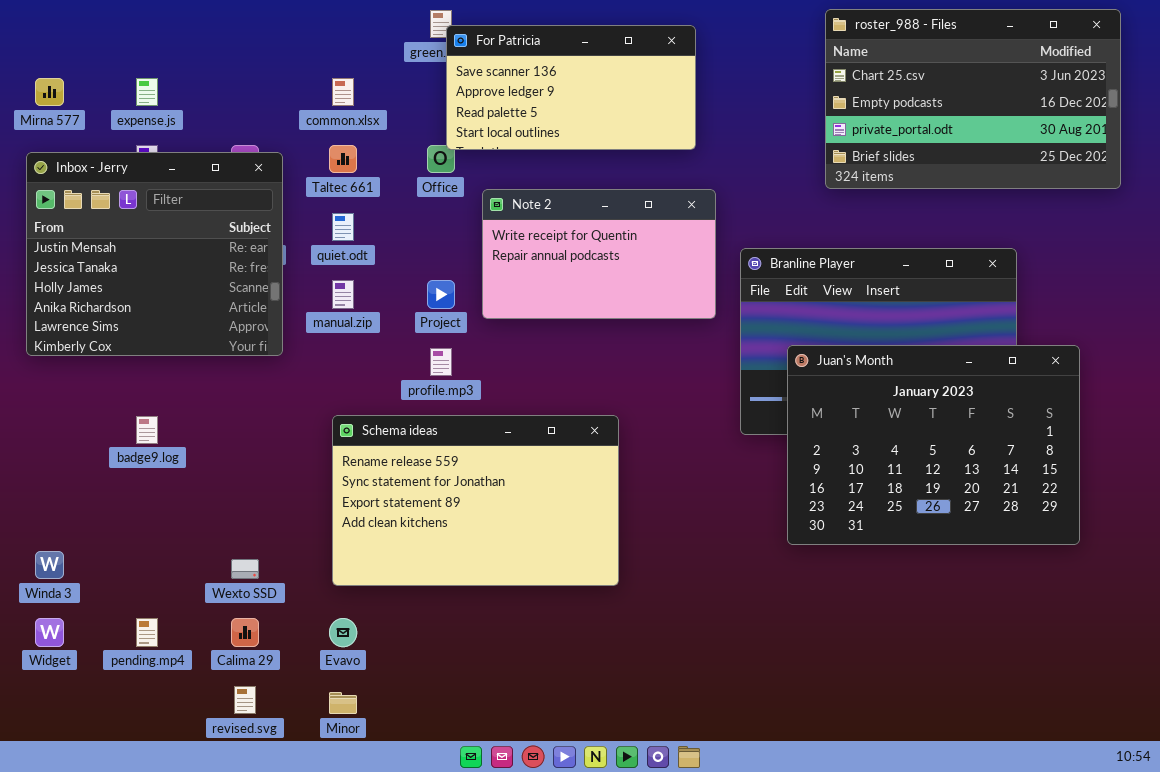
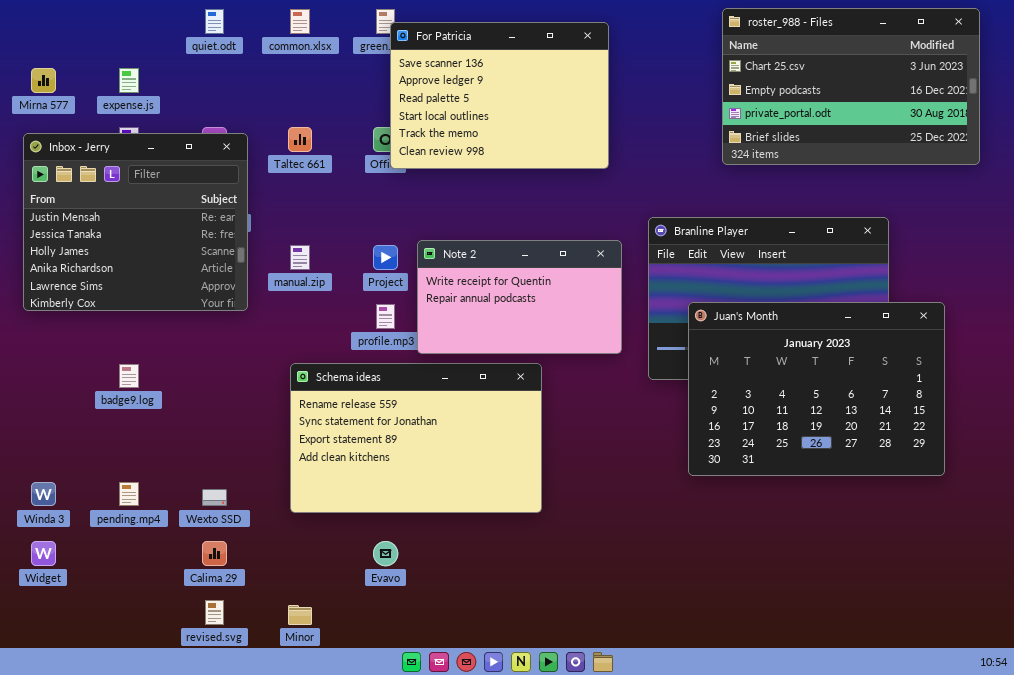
For Patricia: [446,25,696,150] -> [390,22,609,169], resized
common.xlsx: [332,78,354,106] -> [290,9,310,34], moved
Note 2: [482,189,716,319] -> [417,240,622,354], moved
quiet.odt: [332,213,354,241] -> [205,9,224,34], moved
pending.mp4: [136,618,158,647] -> [119,482,139,506], moved
Evavo: [329,618,357,647] -> [373,541,398,566], moved

